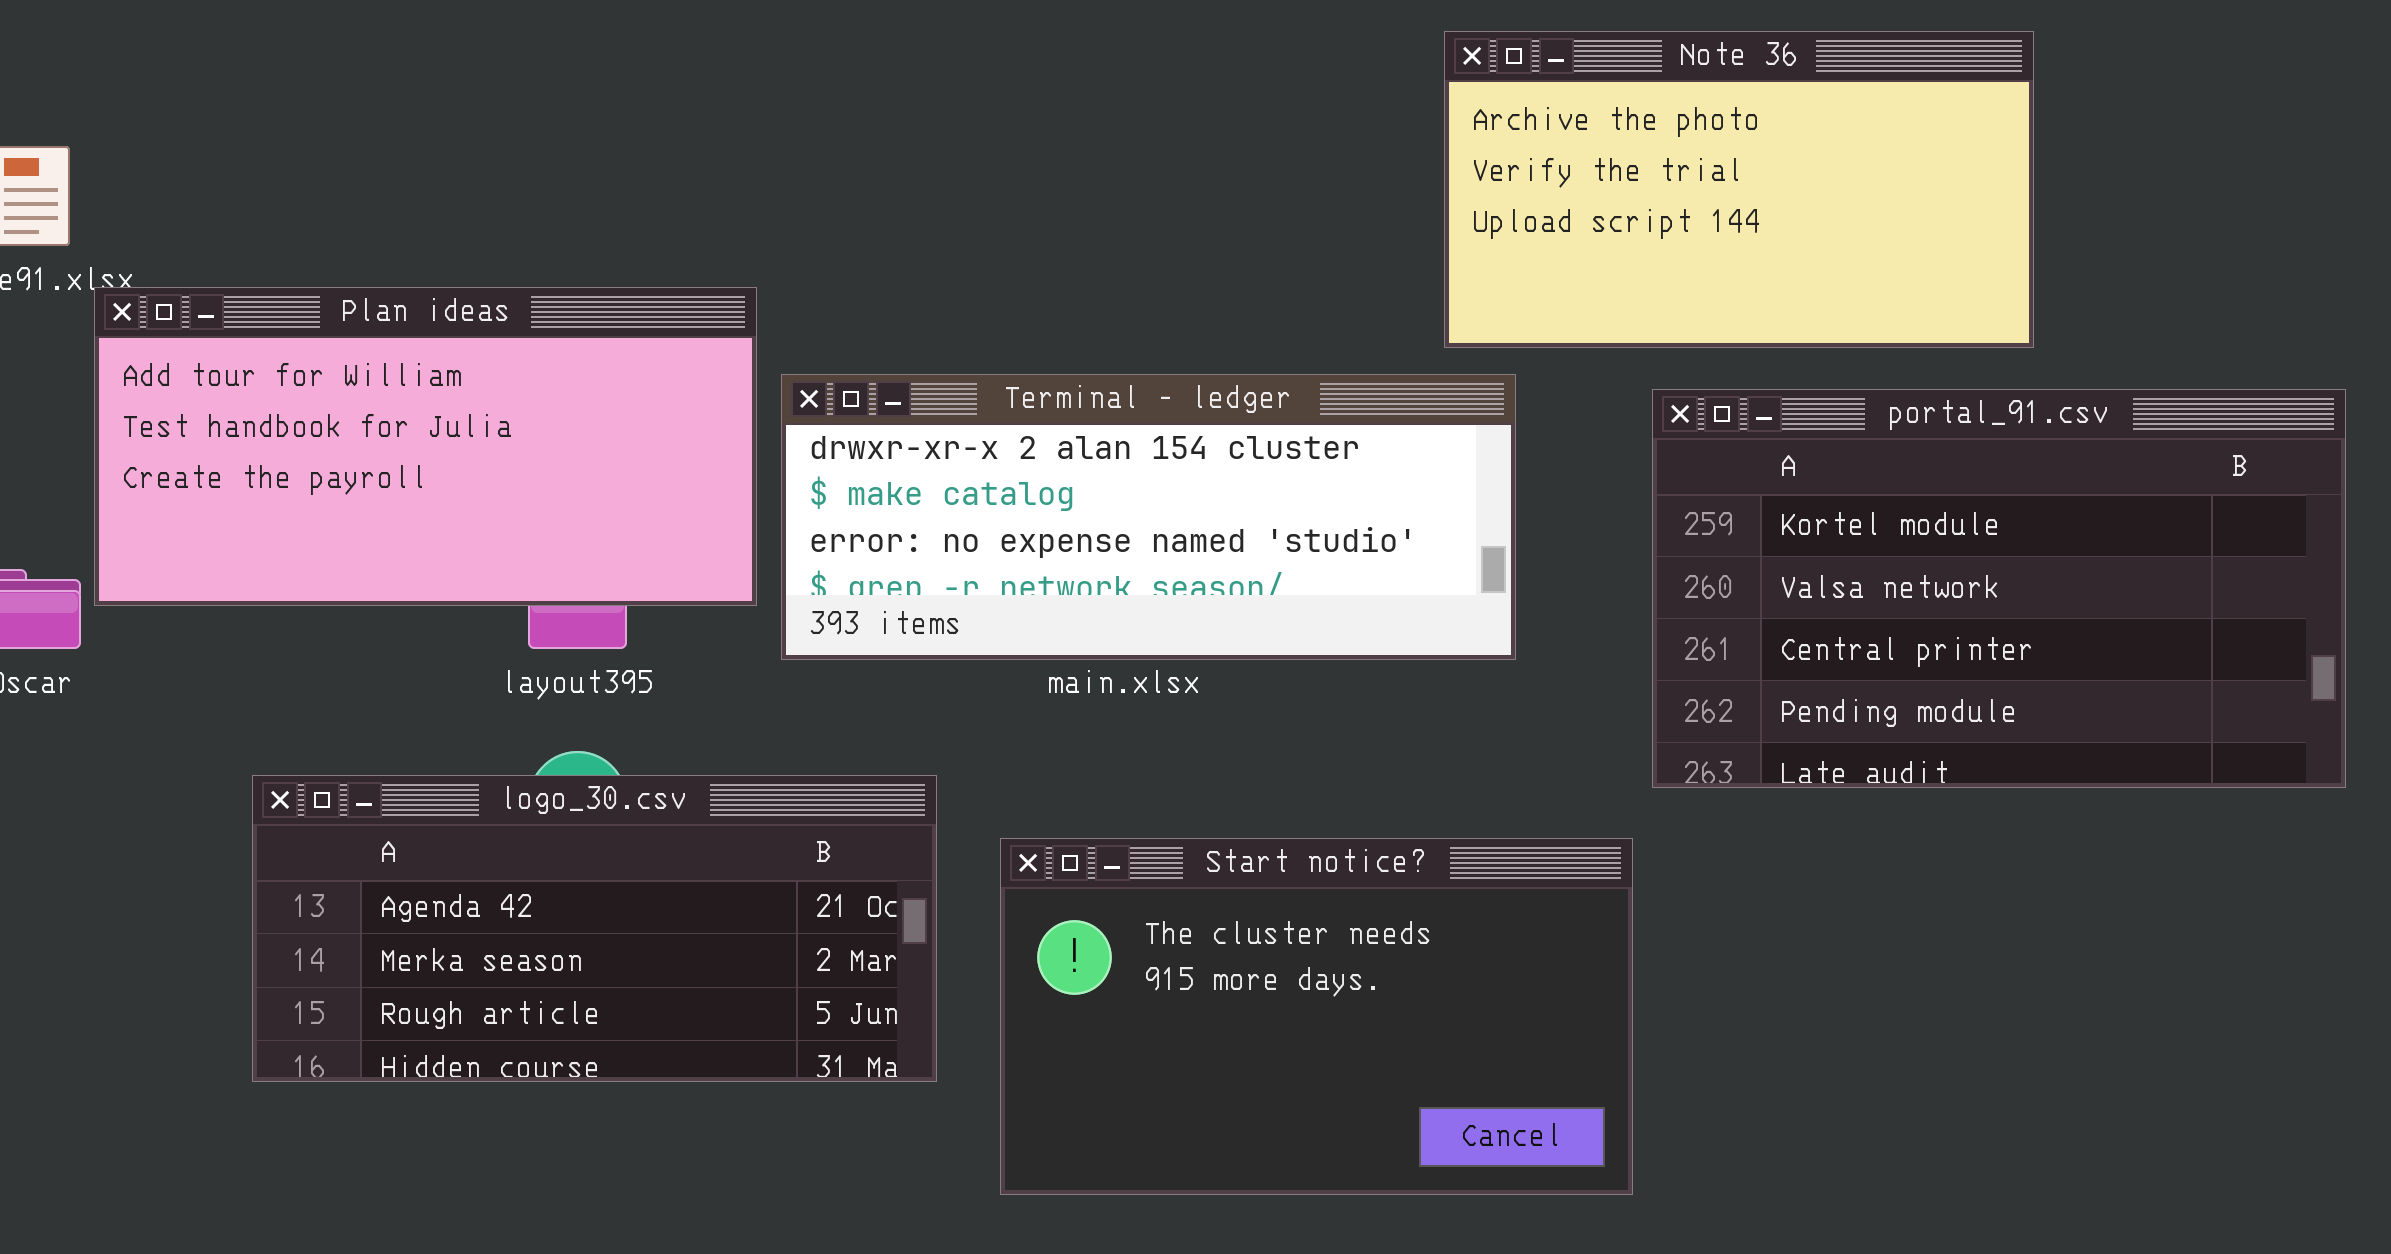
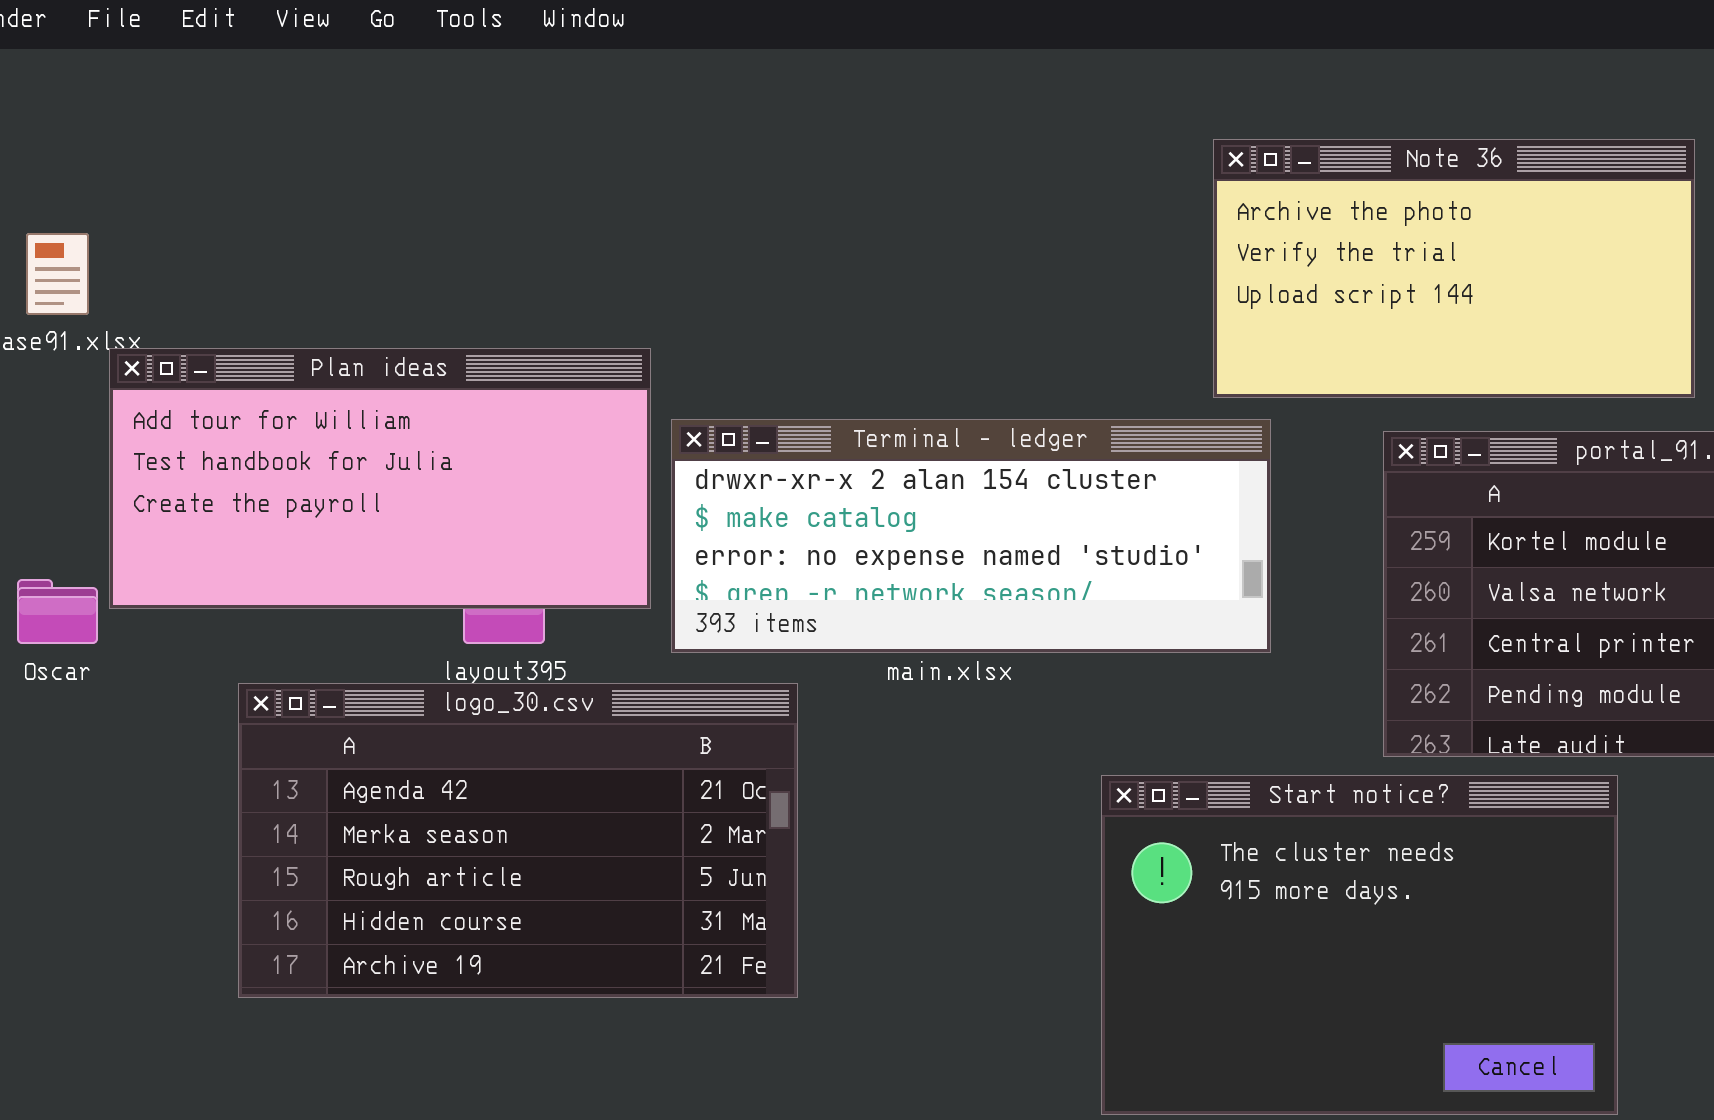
logo_30.csv: [252,775,937,1082] -> [238,683,798,998], resized
Start notice?: [1000,838,1633,1195] -> [1101,775,1618,1115], moved, resized

